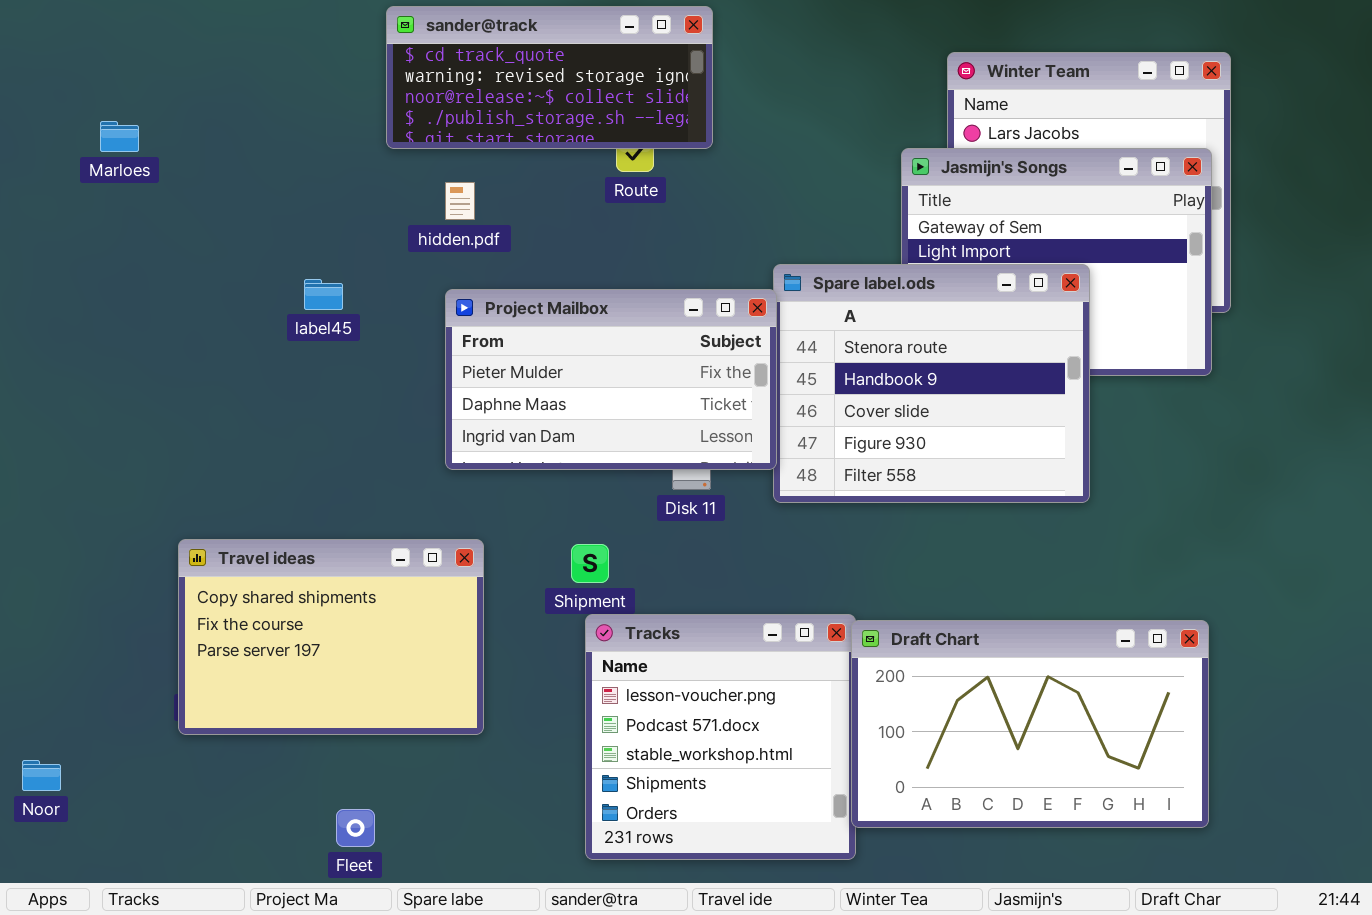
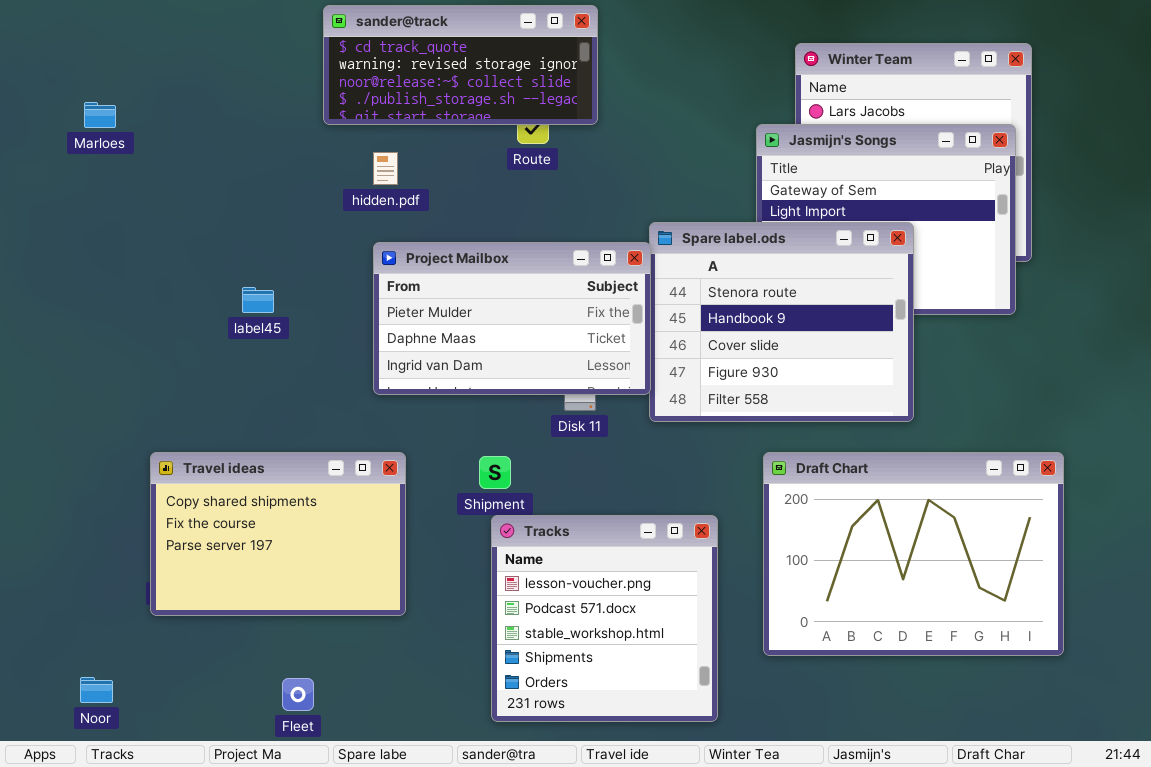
label45: [304,279,343,310] -> [242,287,274,313], moved
Draft Chart: [851,620,1209,828] -> [763,452,1064,656], moved, resized
Noor: [22,760,61,791] -> [80,677,113,703], moved

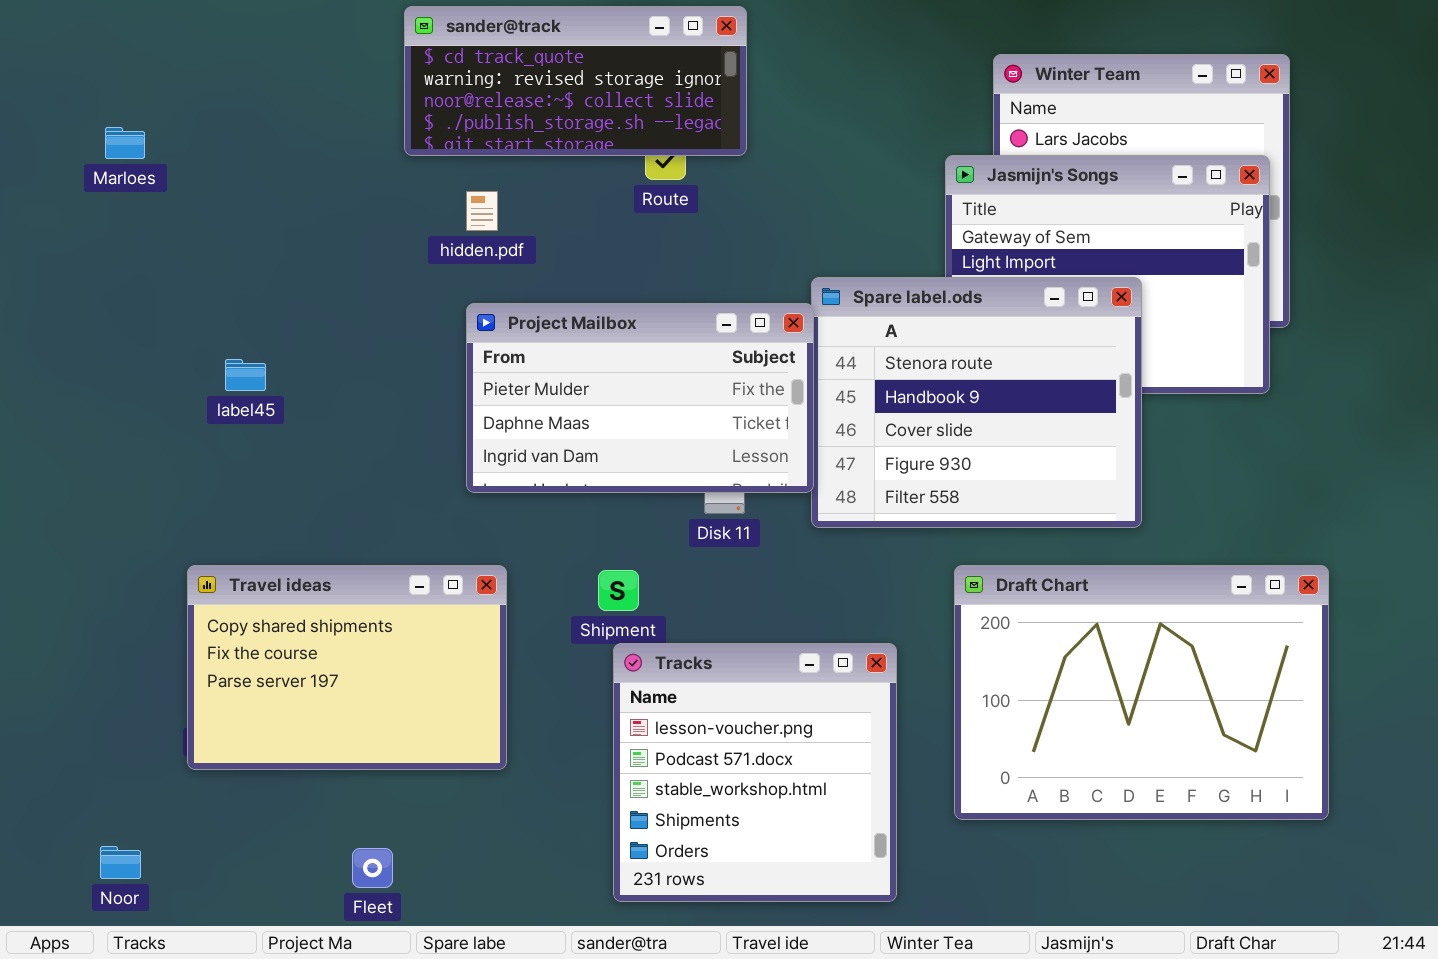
label45: [242,287,274,313] -> [225,359,266,391], moved

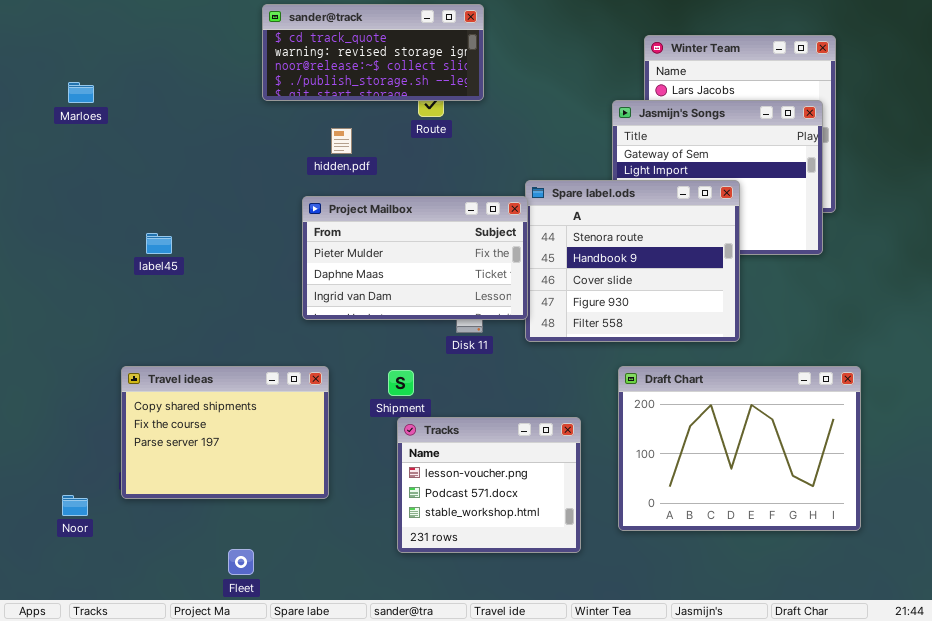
hidden.pdf: [466,191,498,231] -> [331,128,352,154], moved
Tracks: [613,643,897,902] -> [397,417,581,553], resized
Noor: [100,846,141,879] -> [62,495,88,516], moved

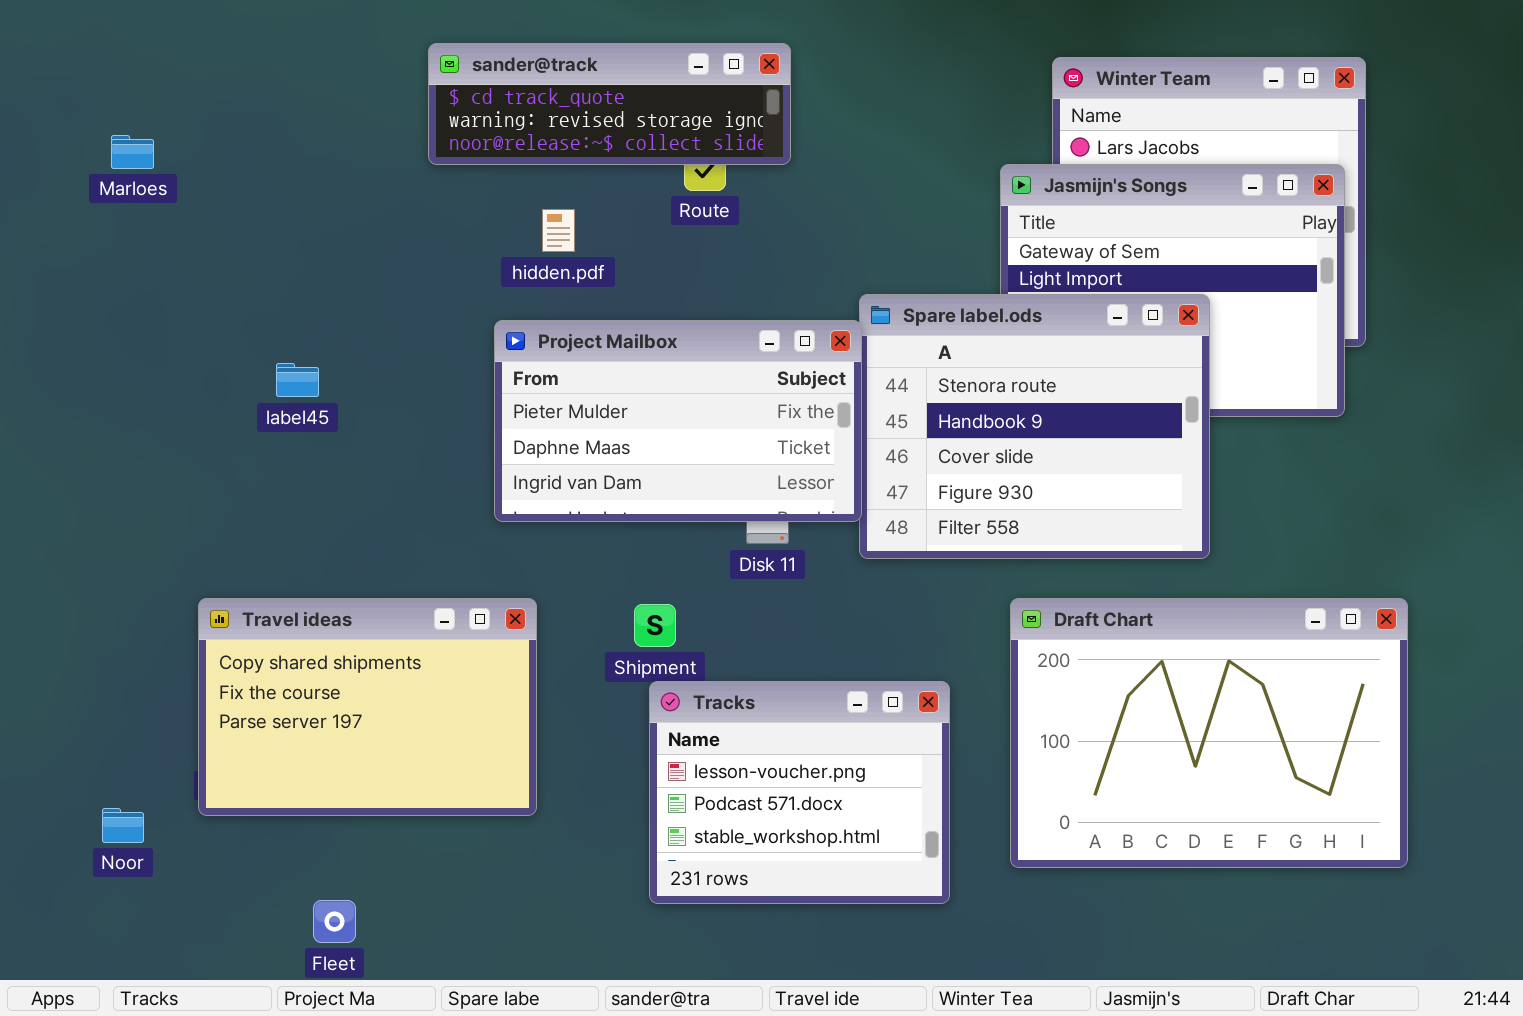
sander@track: [262,4,484,101] -> [428,43,791,165], resized
label45: [146,233,172,254] -> [276,363,319,397], moved
Fleet: [228,549,254,575] -> [313,900,356,943], moved

